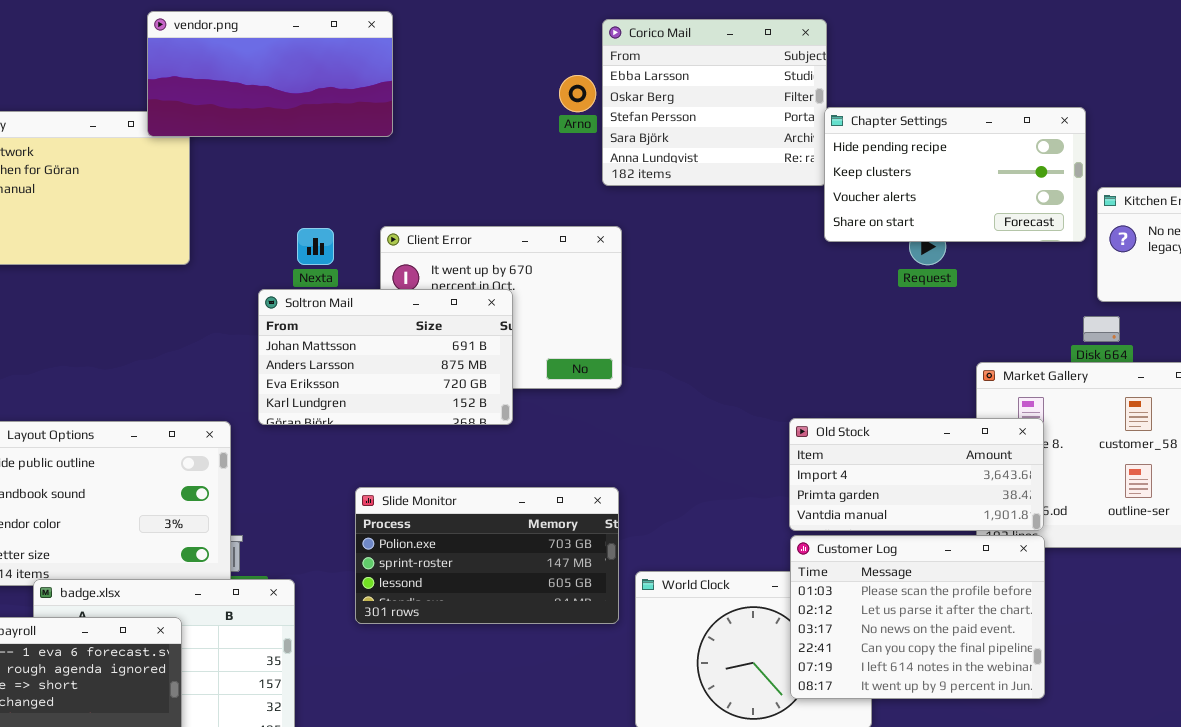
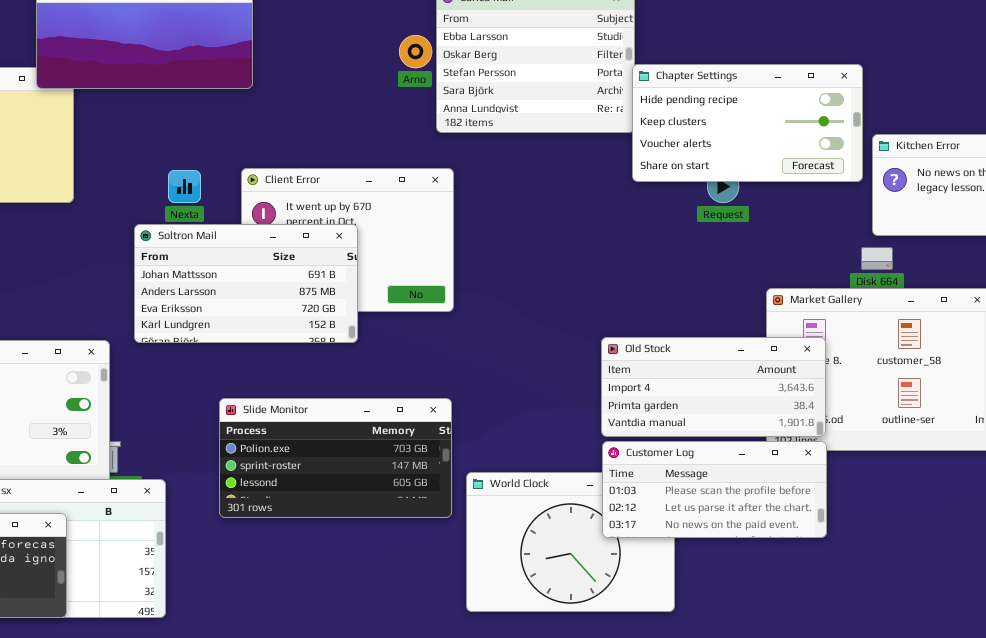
Customer Log: [790,535,1045,699] -> [602,441,827,538], resized

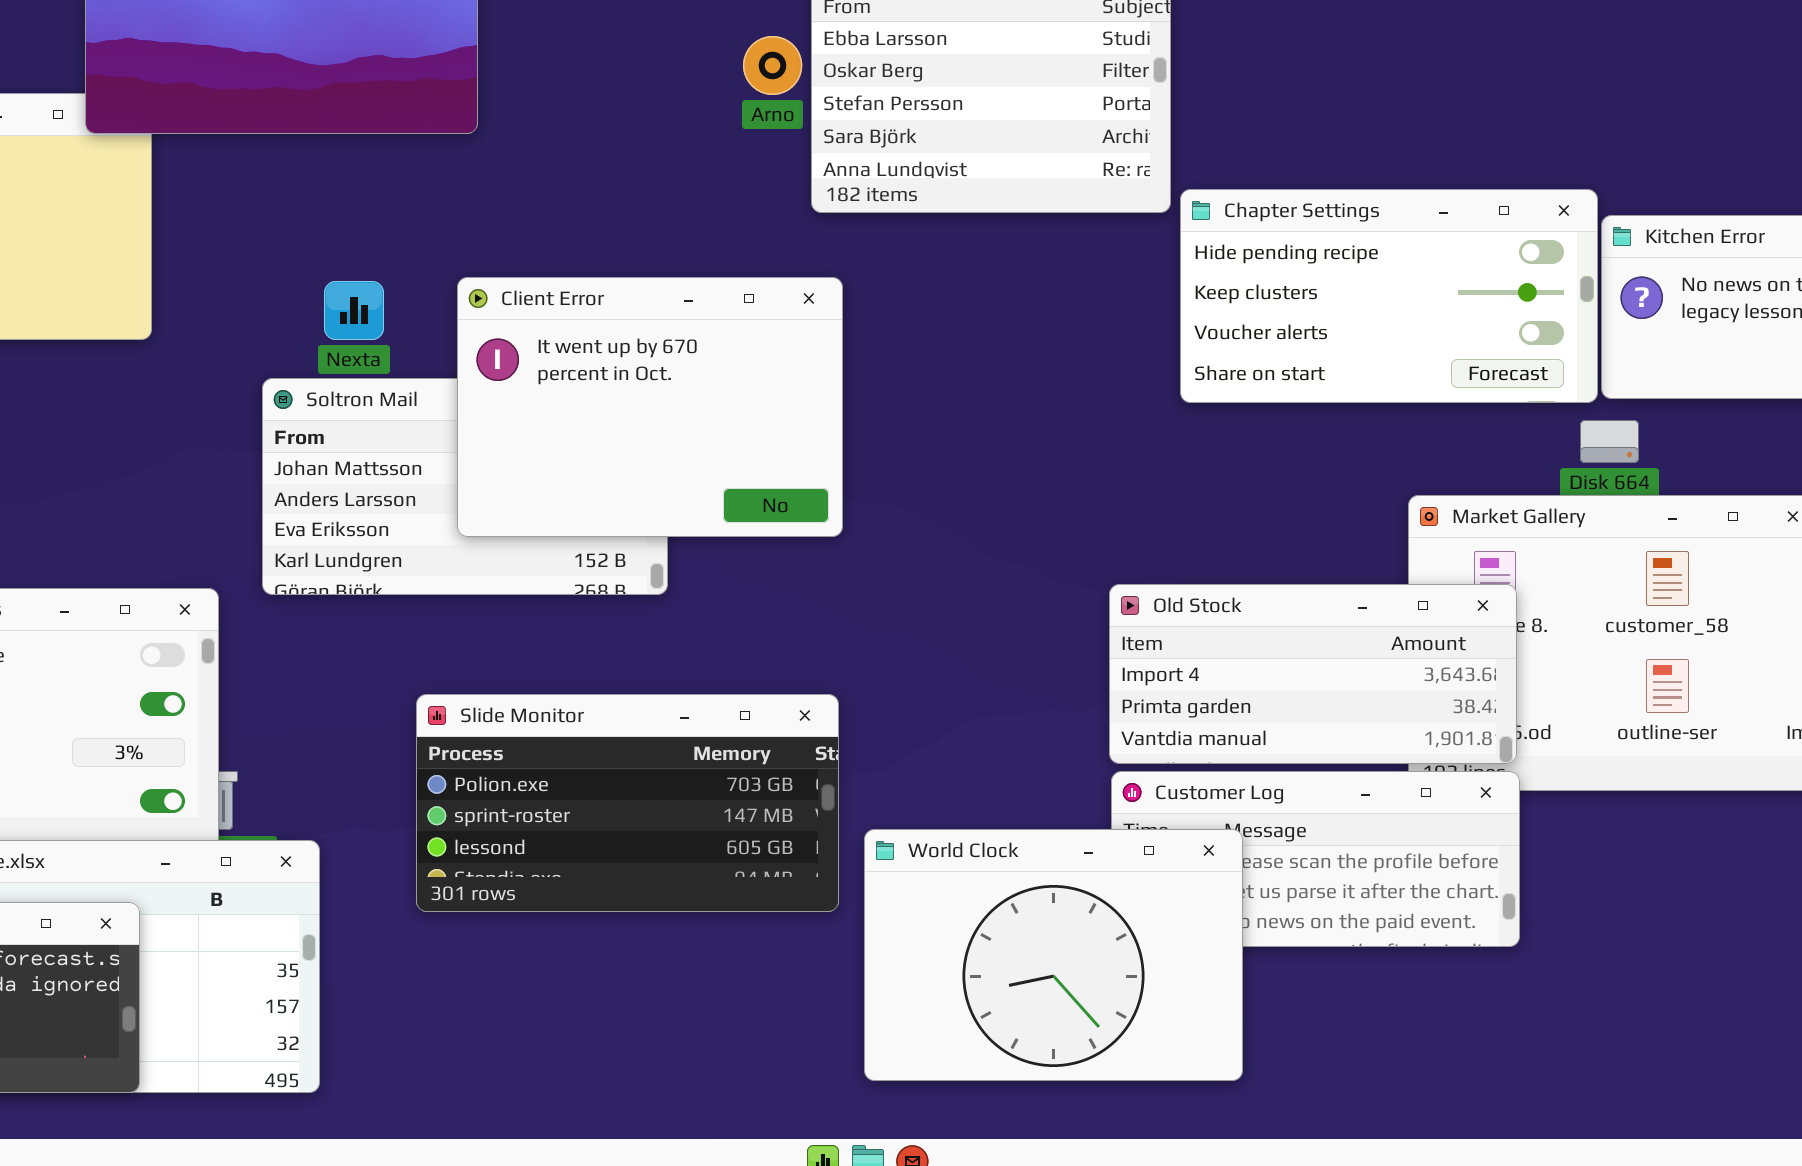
Chapter Settings: [632,64,863,182] -> [1180,189,1598,403], moved
Client Error: [241,168,454,312] -> [457,277,843,537], raised
World Clock: [466,472,675,612] -> [864,829,1243,1081], raised

